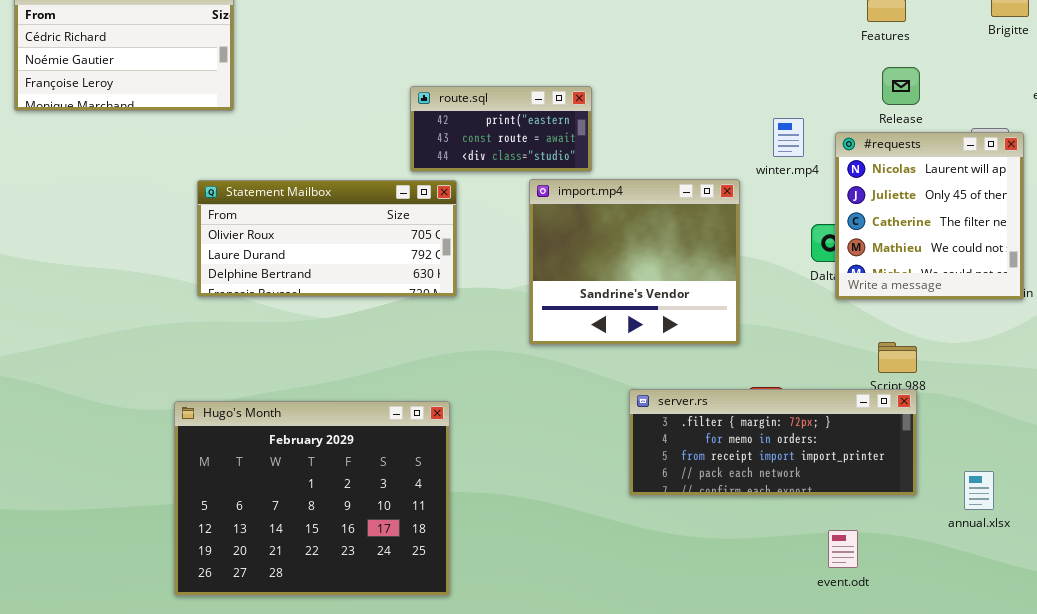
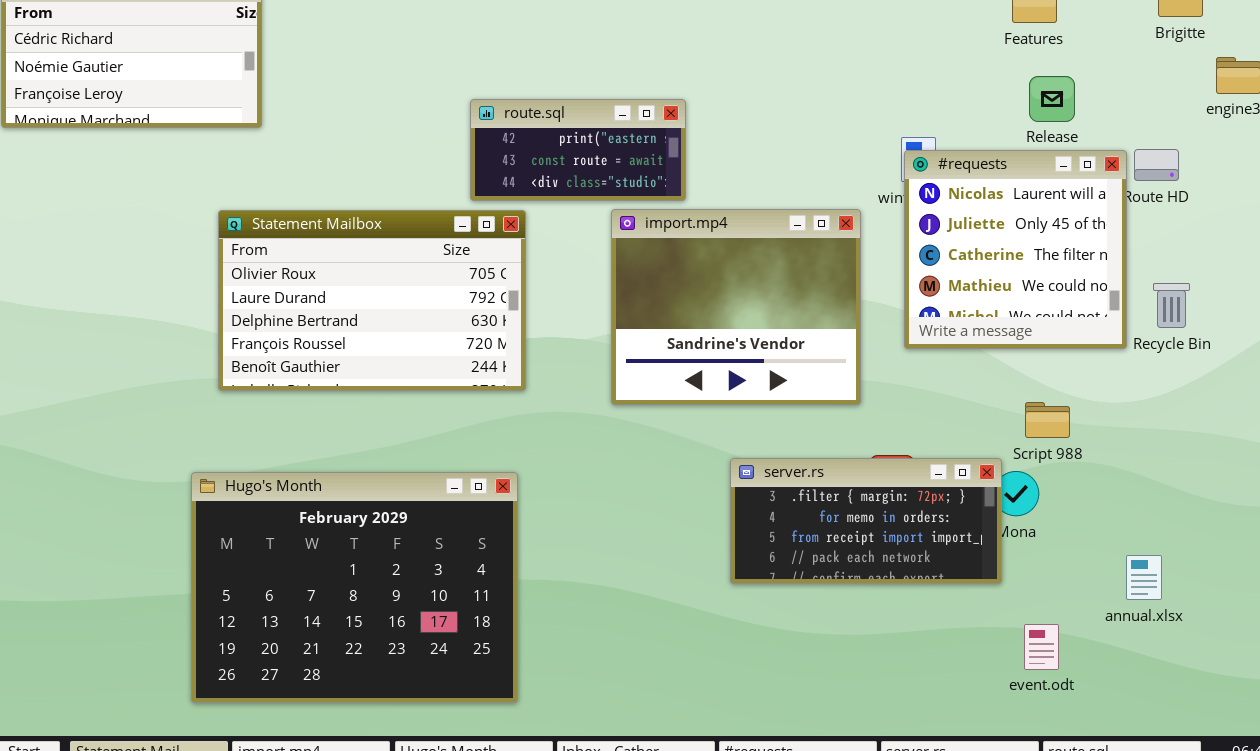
#requests: [835,132,1024,300] -> [904,150,1127,349], moved
Statement Mailbox: [197,180,457,297] -> [218,210,526,391], resized
server.rs: [629,389,917,496] -> [730,458,1002,584], resized
event.odt: [828,530,858,568] -> [1024,624,1059,670], moved

